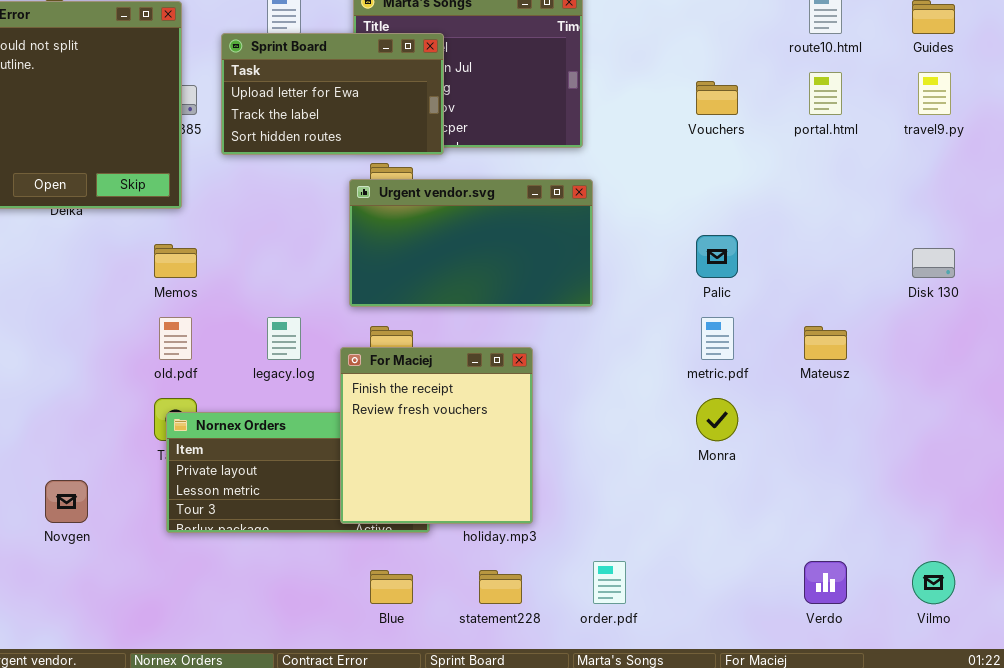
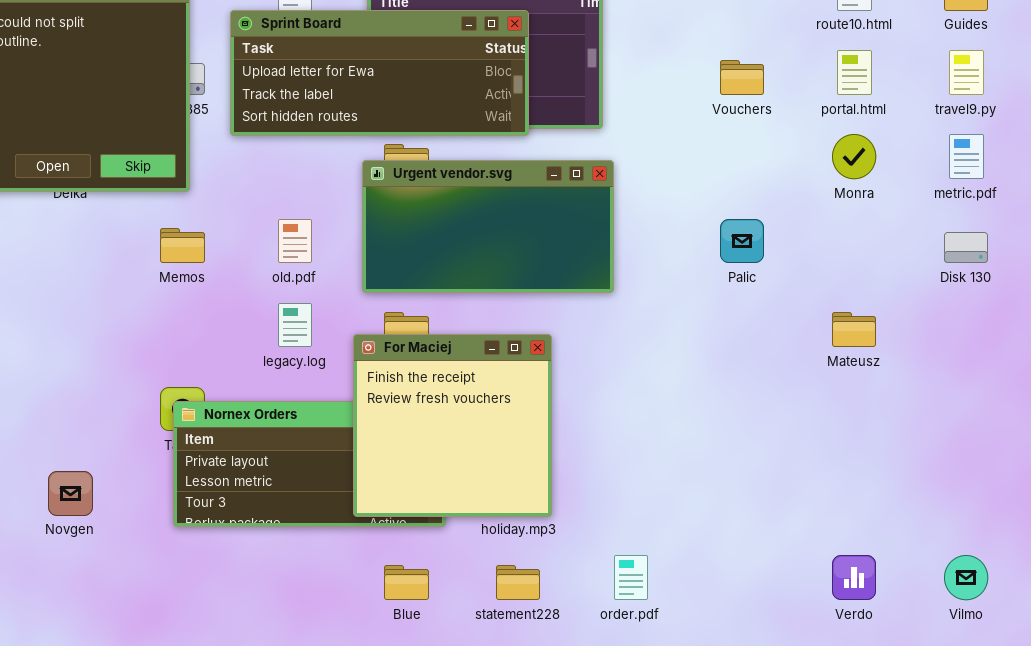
Sprint Board: [221,33,444,155] -> [230,10,529,136], resized
old.pdf: [159,317,192,360] -> [278,219,312,263], moved
metric.pdf: [701,317,734,360] -> [949,134,984,179], moved
Monra: [696,398,738,441] -> [832,134,876,179], moved

